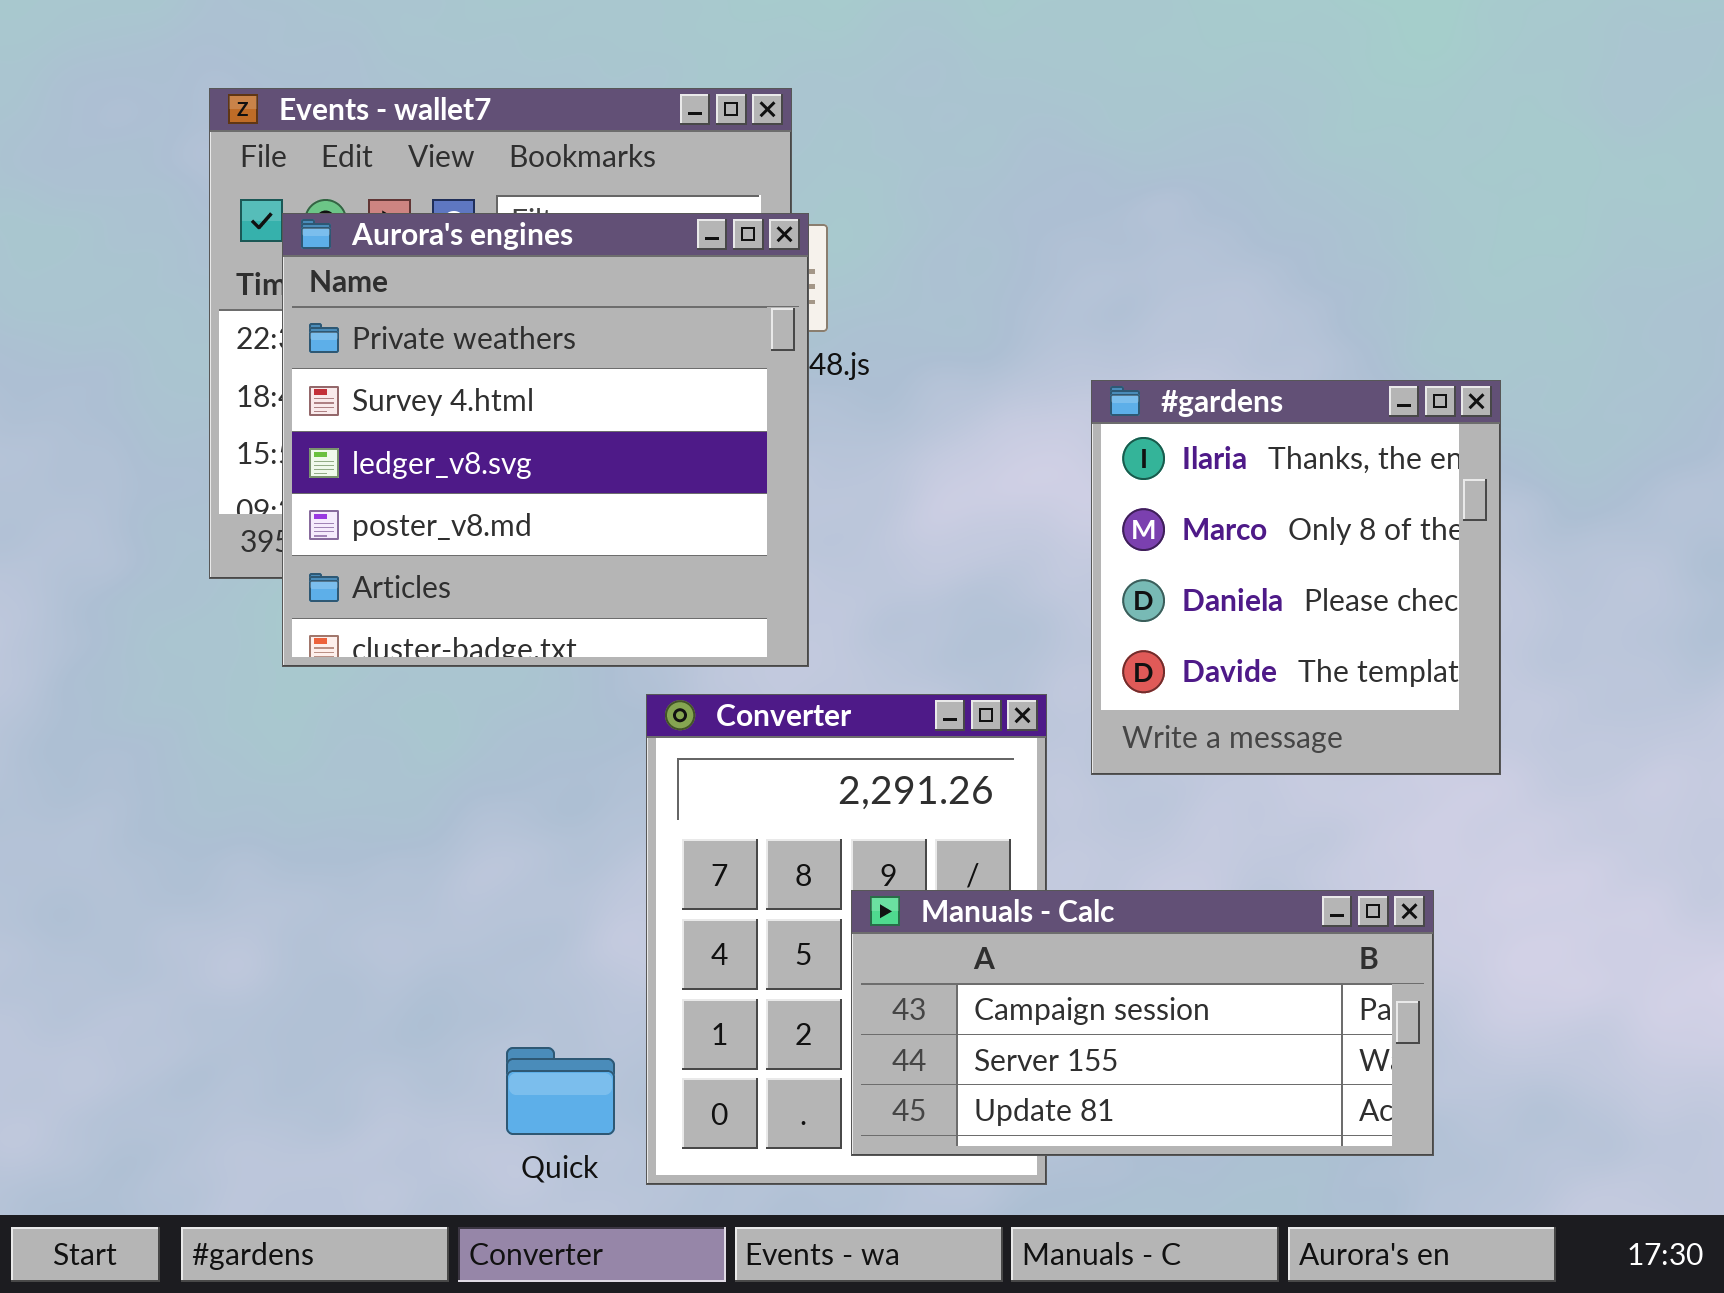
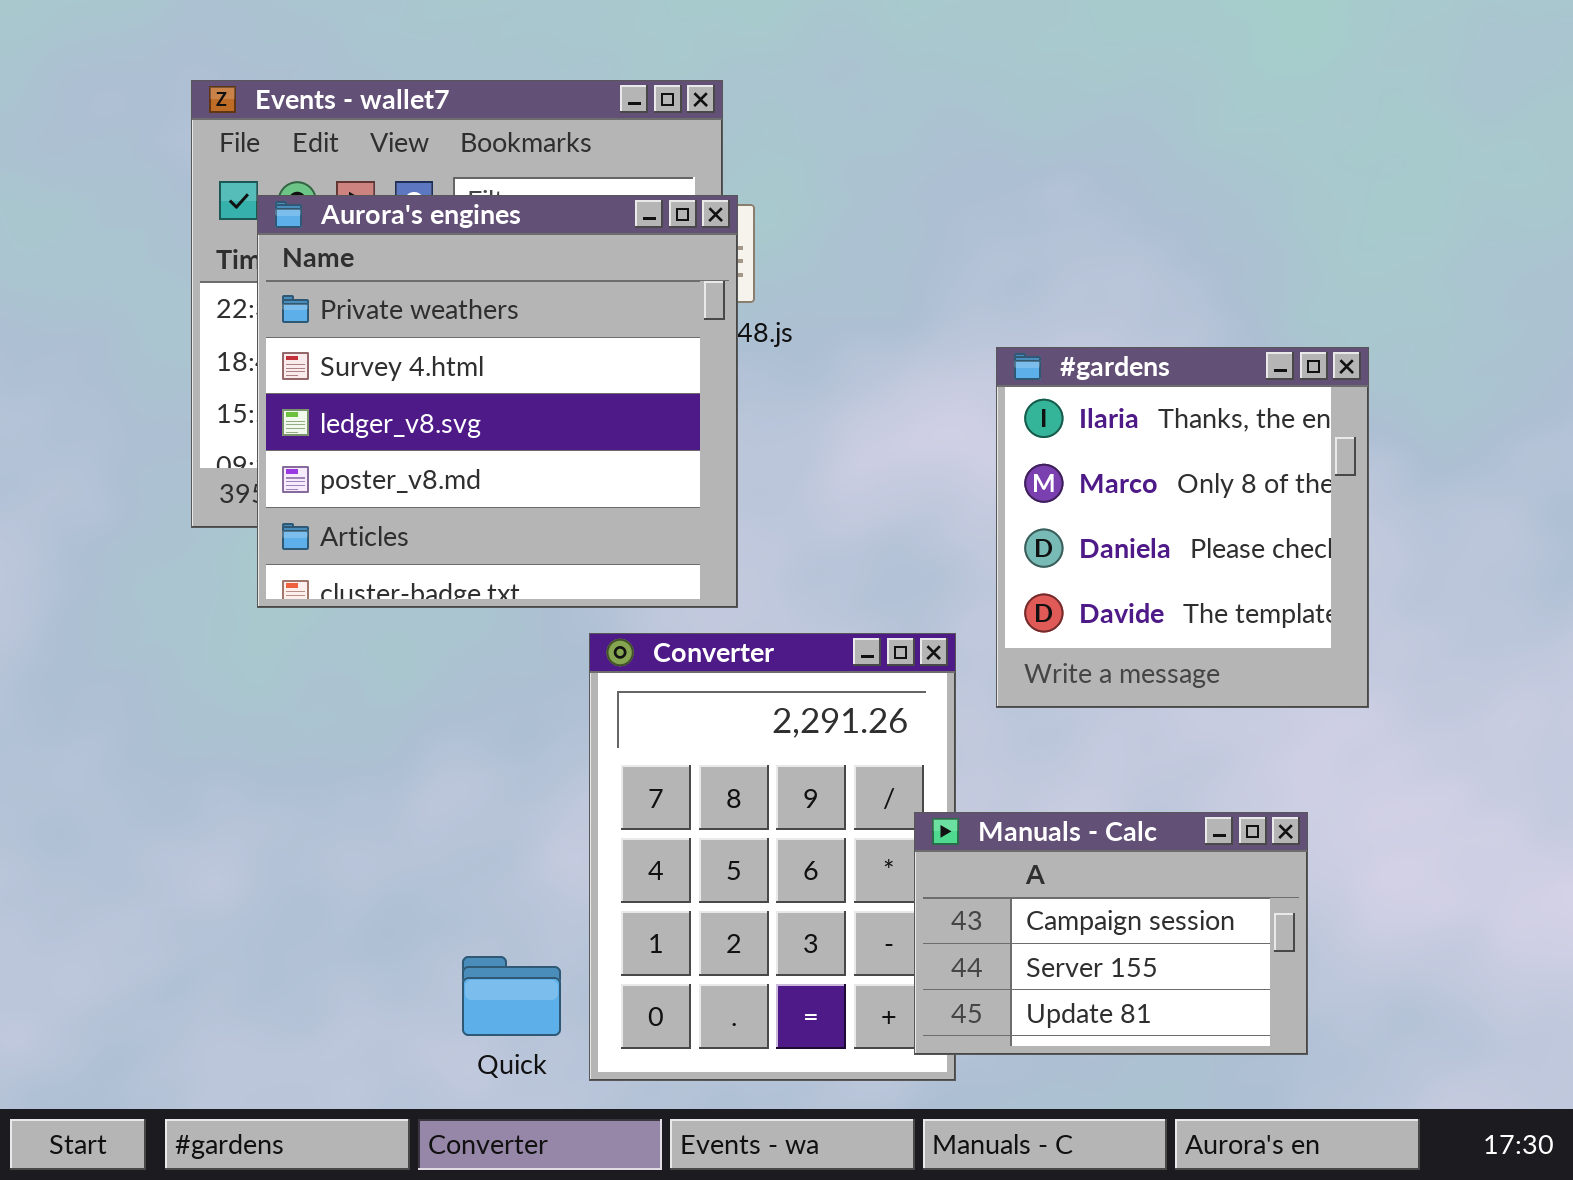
Manuals - Calc: [851,890,1434,1156] -> [914,812,1308,1055], resized

